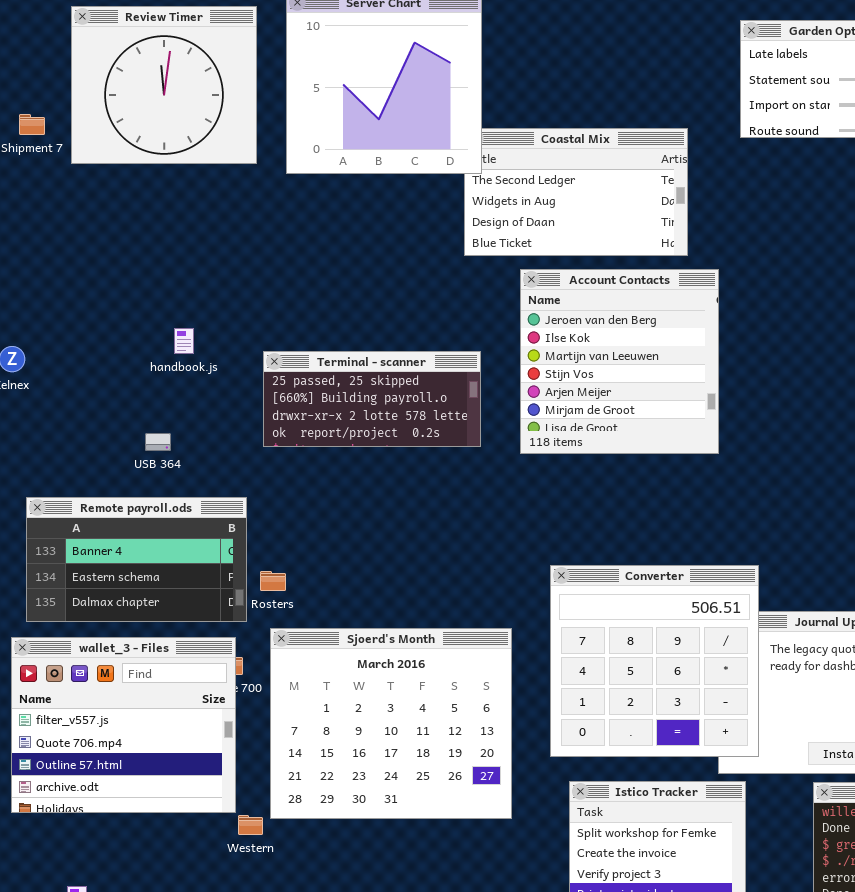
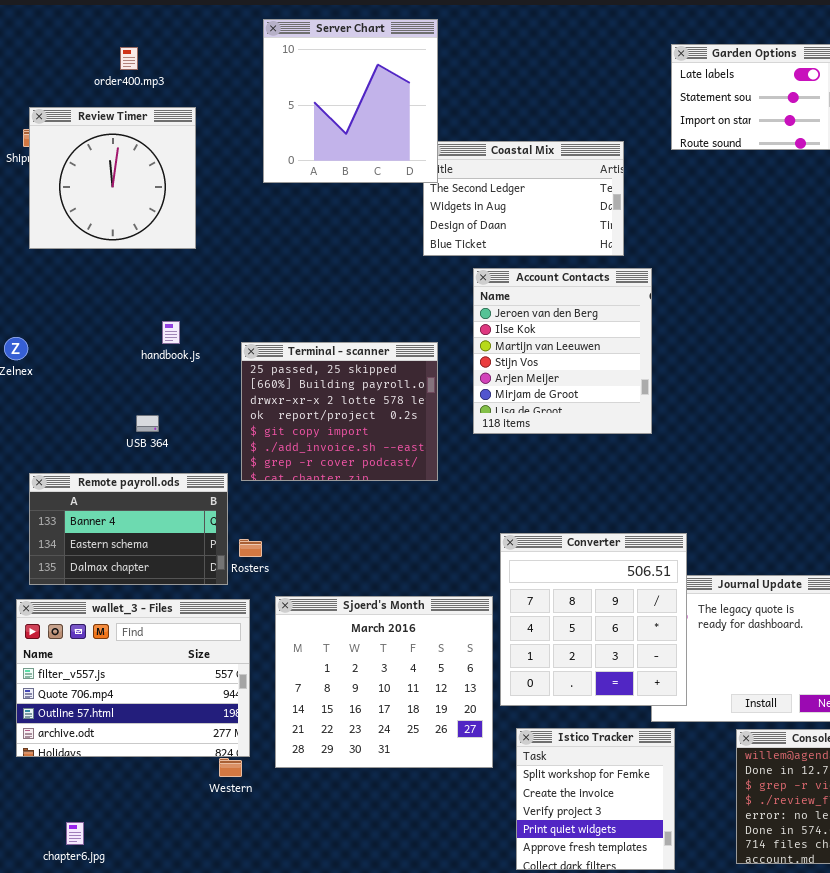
Review Timer: [71,6,257,164] -> [29,107,196,249], moved
Terminal - scanner: [263,351,481,447] -> [241,342,438,481], resized
Sjoerd's Month: [270,628,512,819] -> [275,596,493,768], moved
wallet_3 - Files: [11,637,236,813] -> [16,599,250,757], resized

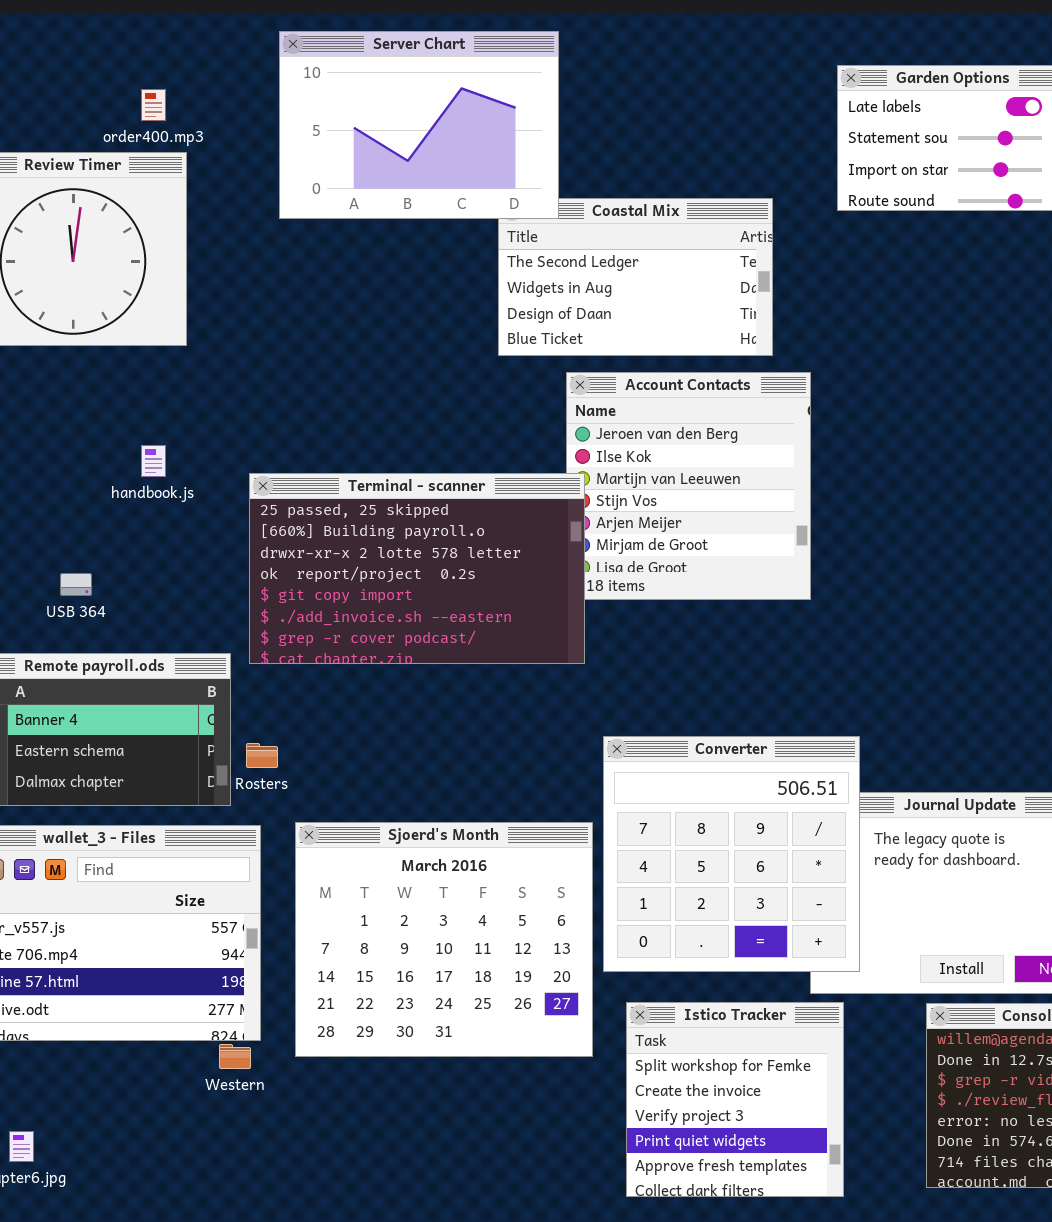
Server Chart: [263,19,438,183] -> [279,31,559,219], resized
order400.mp3: [120,47,138,70] -> [141,89,166,121], moved
Terminal - scanner: [241,342,438,481] -> [249,473,585,664], resized
USB 364: [136,415,159,432] -> [60,573,92,596], moved

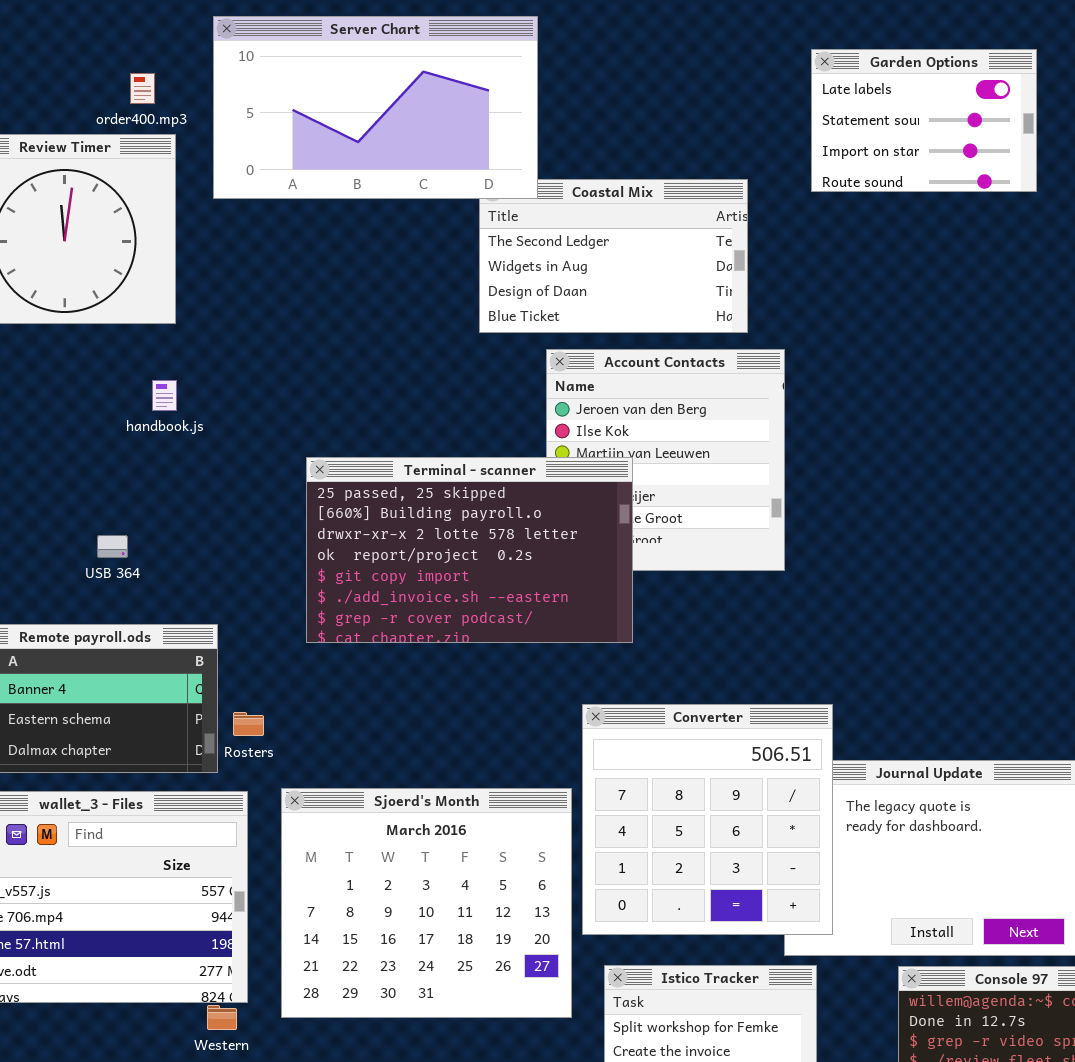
Server Chart: [279,31,559,219] -> [213,16,538,199], resized
handbook.js: [141,445,166,477] -> [152,380,177,411], moved
Terminal - scanner: [249,473,585,664] -> [306,457,633,643], moved
USB 364: [60,573,92,596] -> [97,535,128,558], moved

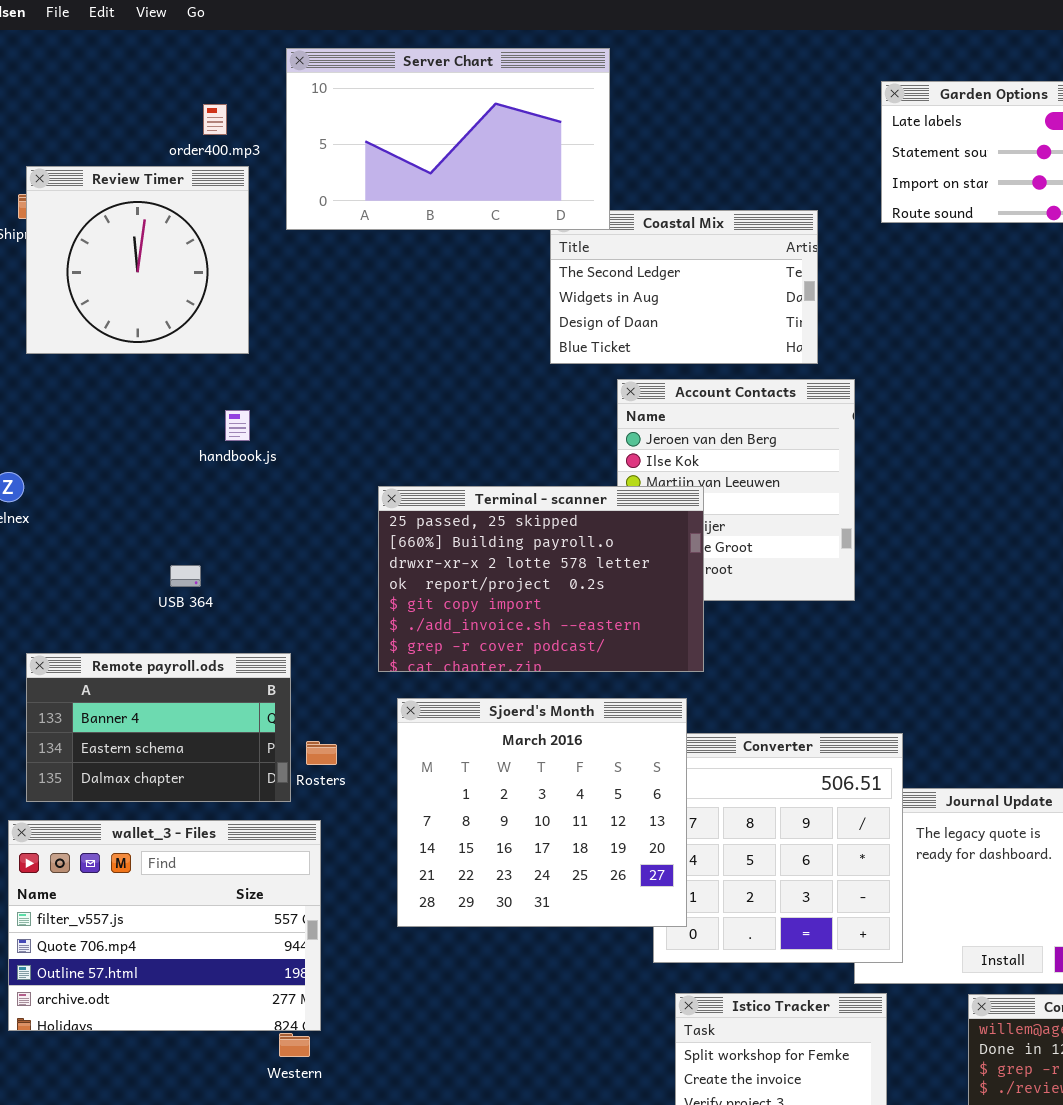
Sjoerd's Month: [281,788,572,1018] -> [397,698,687,927], moved

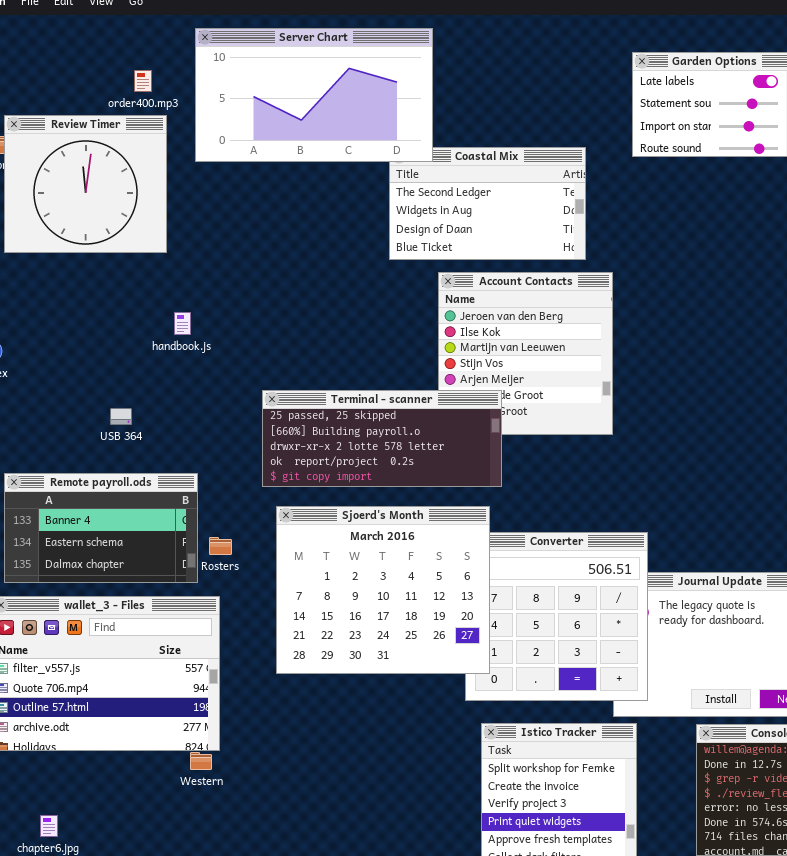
handbook.js: [225,410,250,441] -> [174,312,191,335], moved
Terminal - scanner: [378,486,704,672] -> [262,390,502,487], resized

